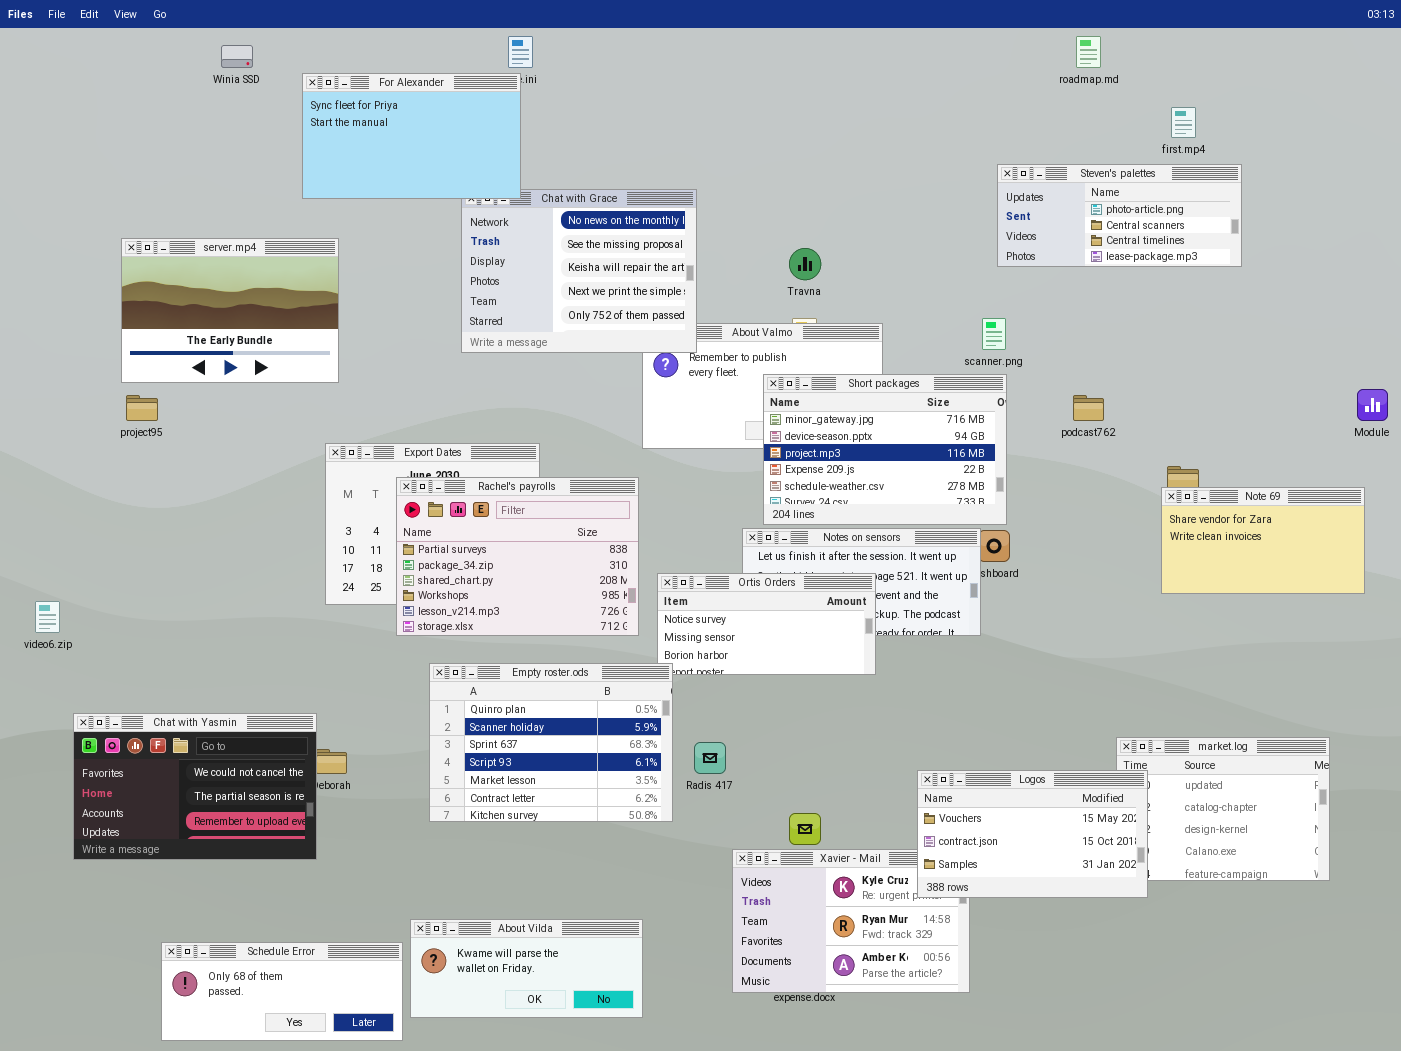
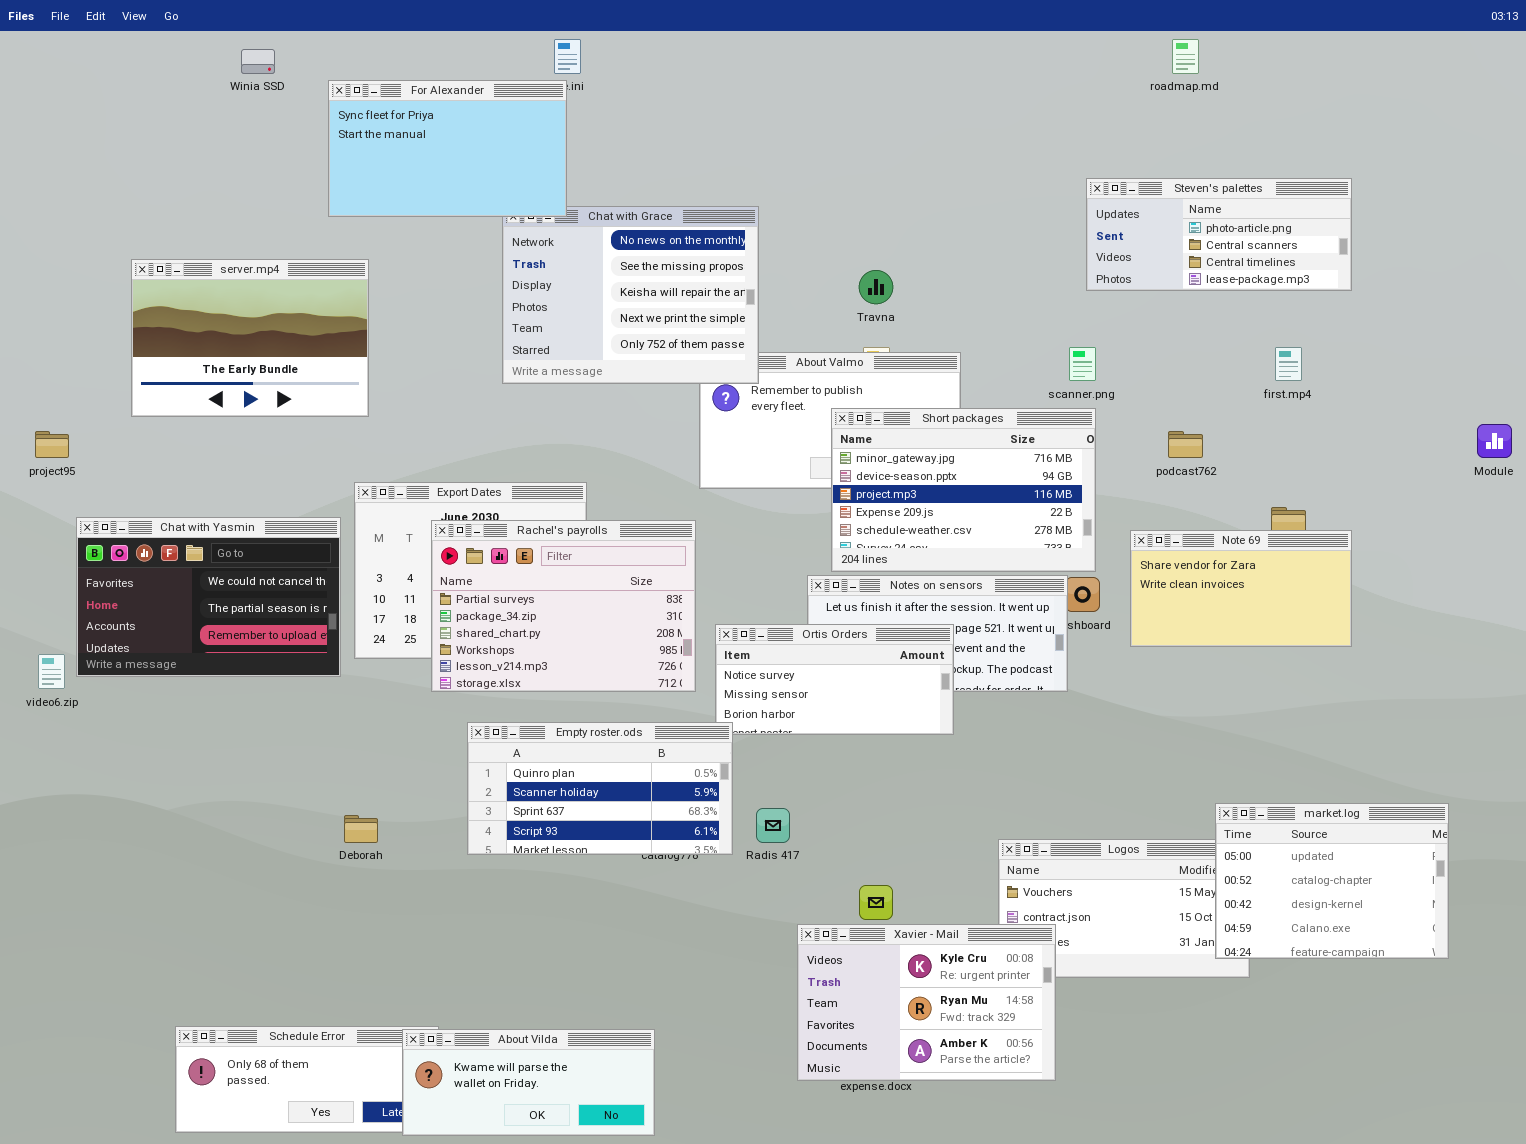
first.mp4: [1171,107,1196,138] -> [1275,347,1302,381], moved
project95: [126,395,158,421] -> [35,431,69,458], moved
Note 69: [1161,487,1365,594] -> [1130,530,1352,647], moved
Empty roster.ods: [429,663,673,822] -> [467,722,733,855], resized
Chat with Yasmin: [73,713,317,860] -> [76,517,341,677], moved
market.log: [1116,737,1330,881] -> [1215,803,1449,959], raised
Xavier - Mail: [732,849,970,993] -> [797,924,1056,1081], raised
About Vilda: [410,919,643,1018] -> [402,1029,655,1136], moved

